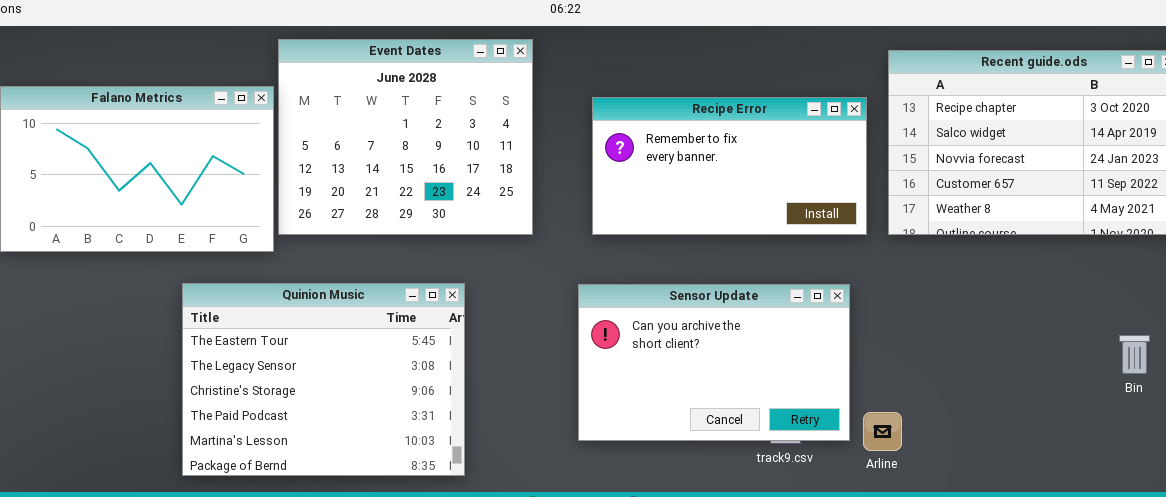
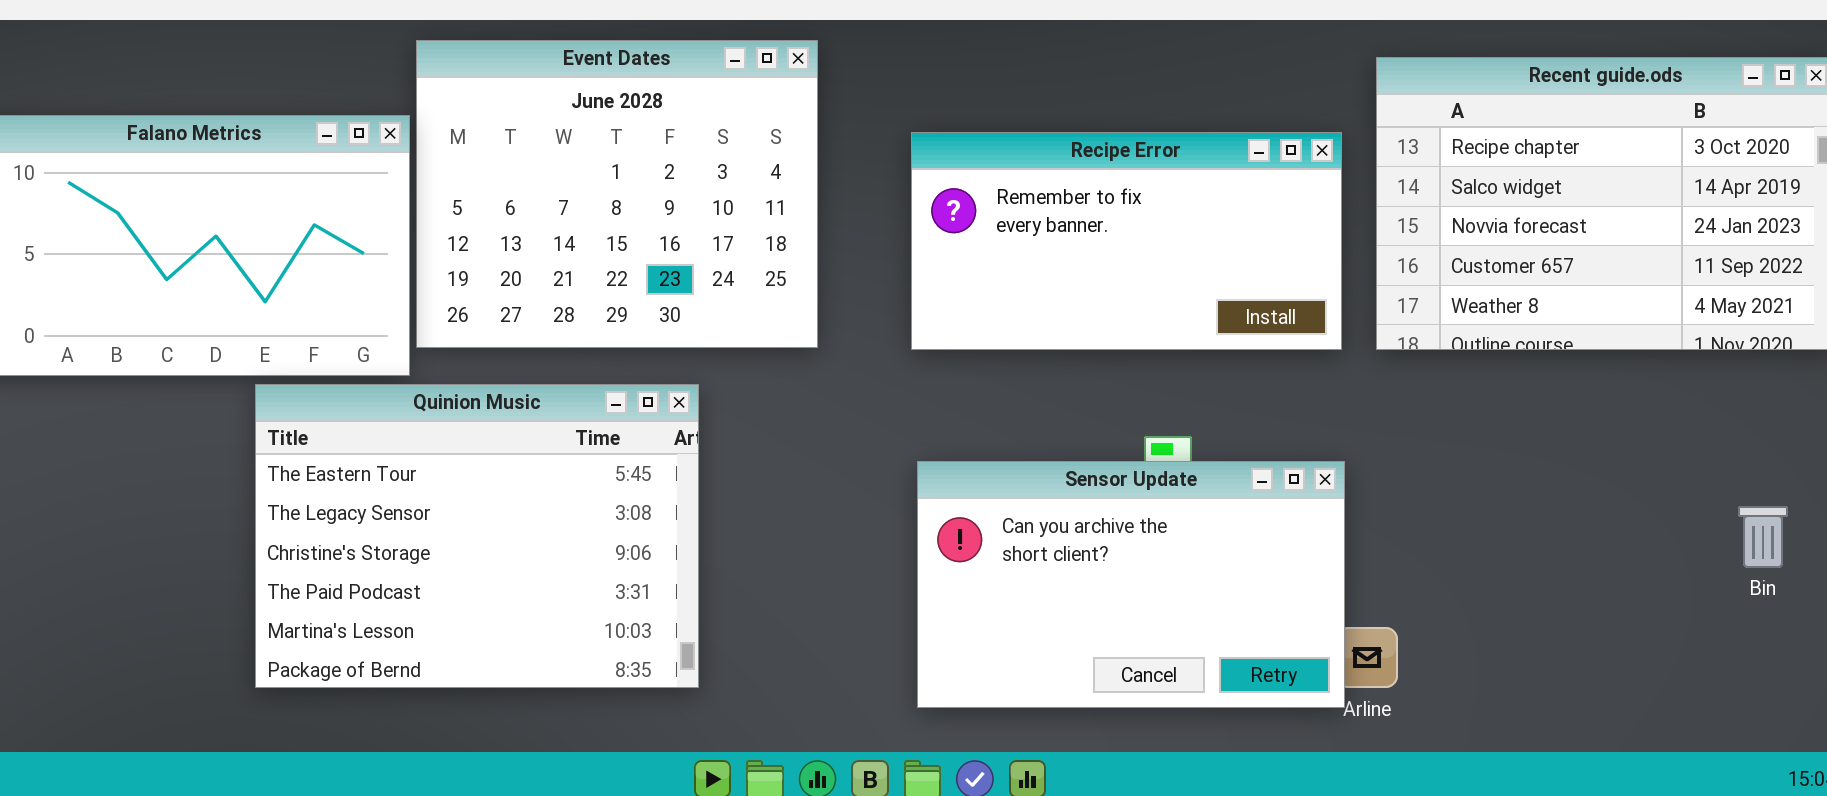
Quinion Music: [182,283,465,476] -> [255,384,699,688], moved
Sensor Update: [578,284,850,441] -> [917,461,1345,708], moved

